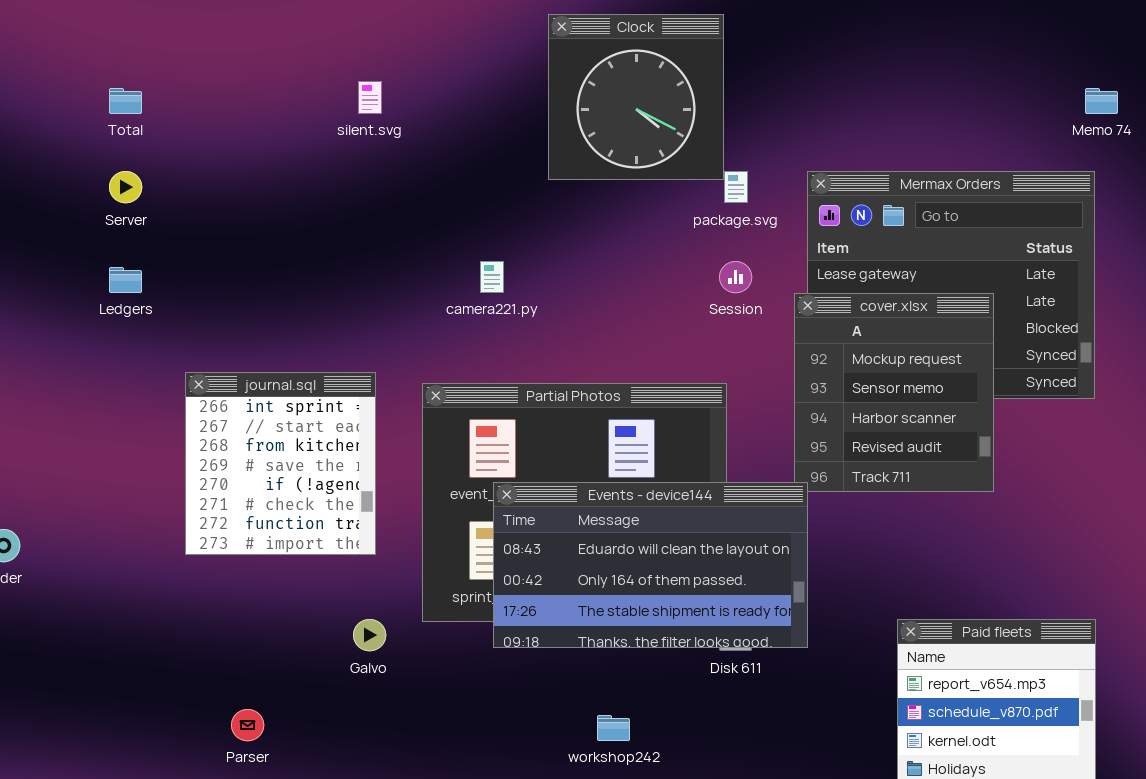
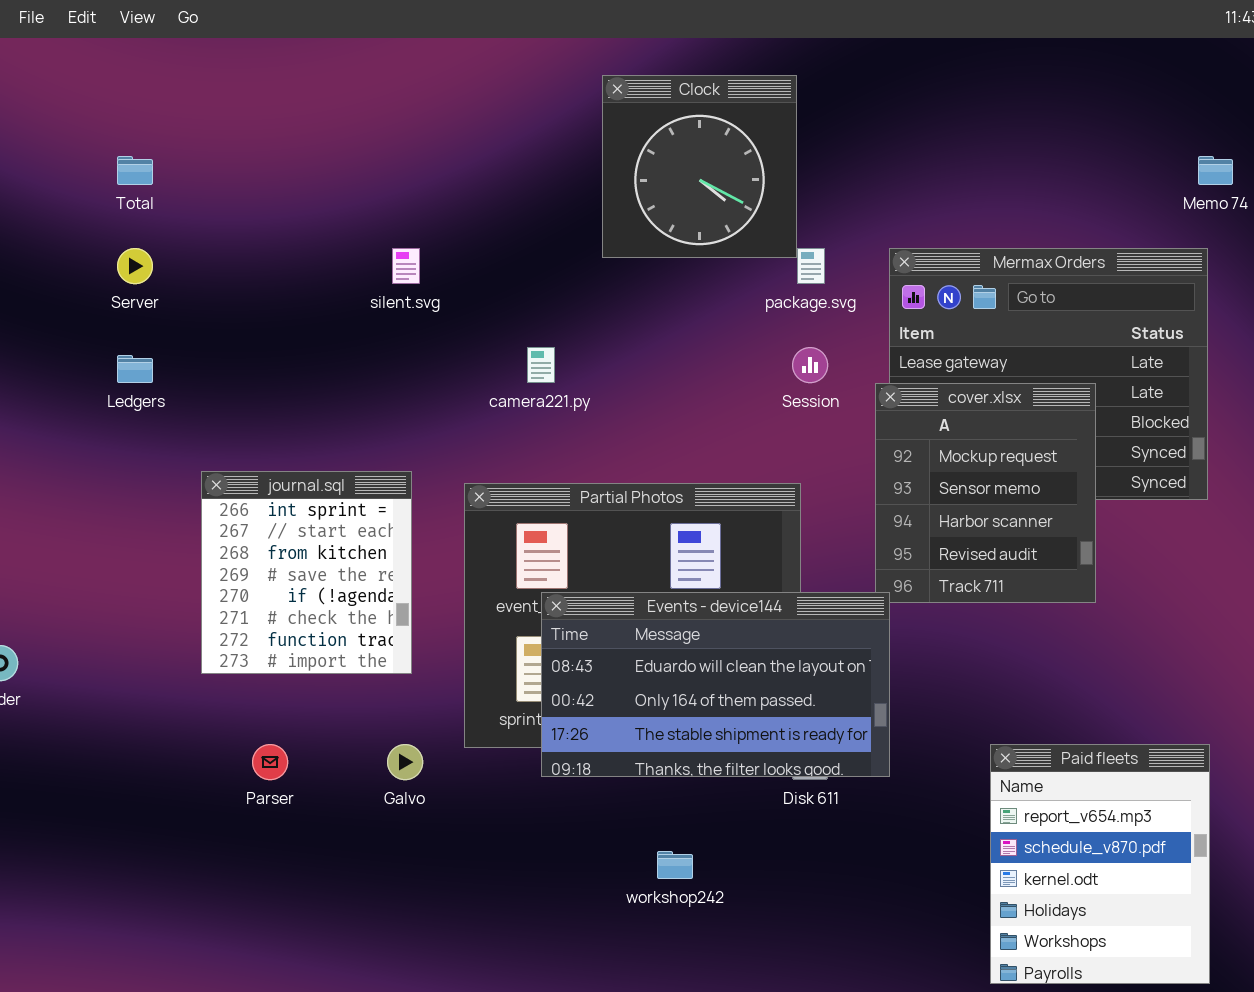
silent.svg: [358,81,382,114] -> [392,248,420,284], moved
Parser: [231,709,264,741] -> [252,744,288,780], moved

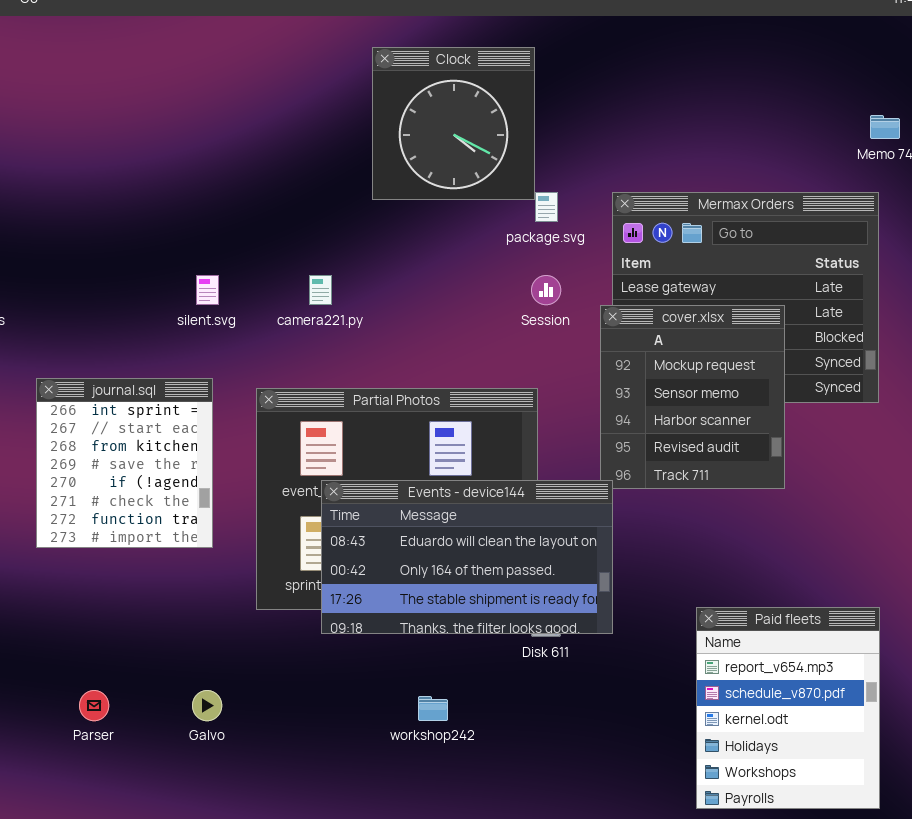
silent.svg: [392,248,420,284] -> [196,275,219,305], moved
Parser: [252,744,288,780] -> [79,690,109,721], moved
Galvo: [387,744,423,780] -> [192,690,222,721], moved

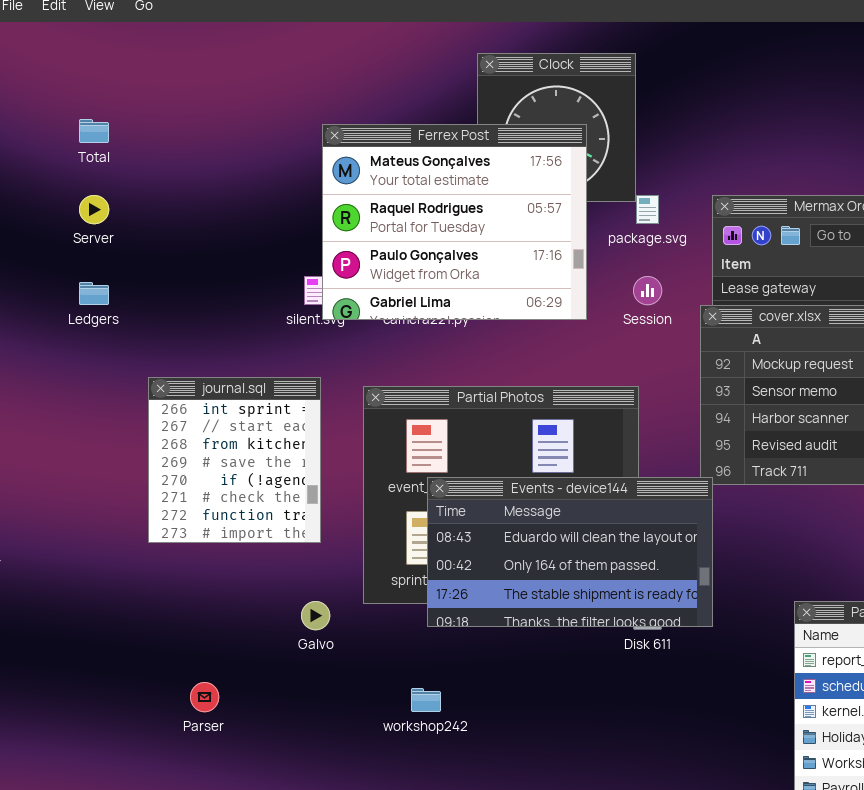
Ferrex Post: none -> [322,124,587,320], opened
Galvo: [192,690,222,721] -> [301,601,330,630], moved
workshop242: [418,696,448,721] -> [411,688,441,712], moved

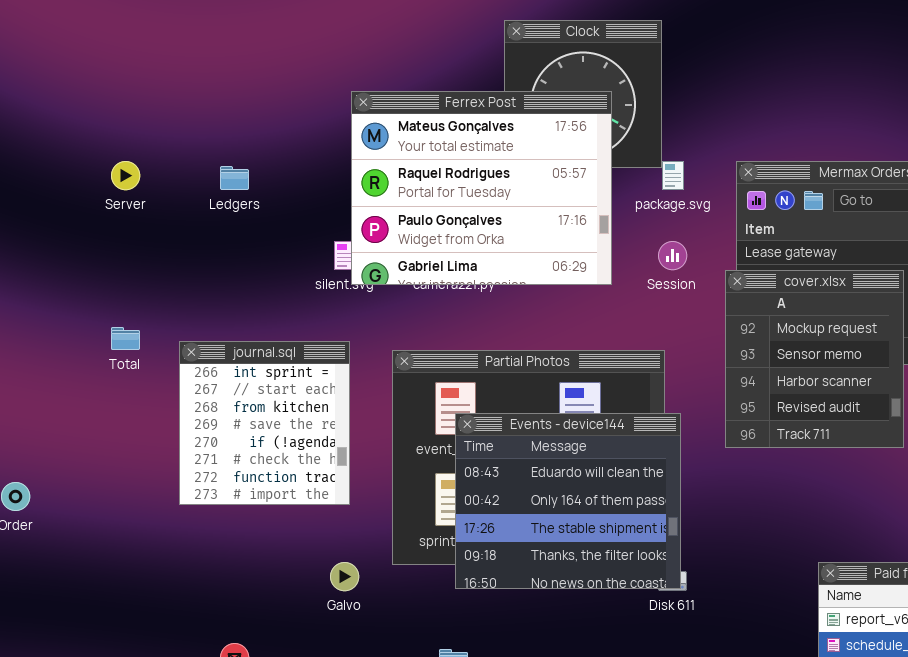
Total: [79,119,109,143] -> [111,327,140,350], moved
Ledgers: [79,282,109,305] -> [220,166,249,190], moved
Events - device144: [427,477,713,627] -> [455,413,681,589], resized

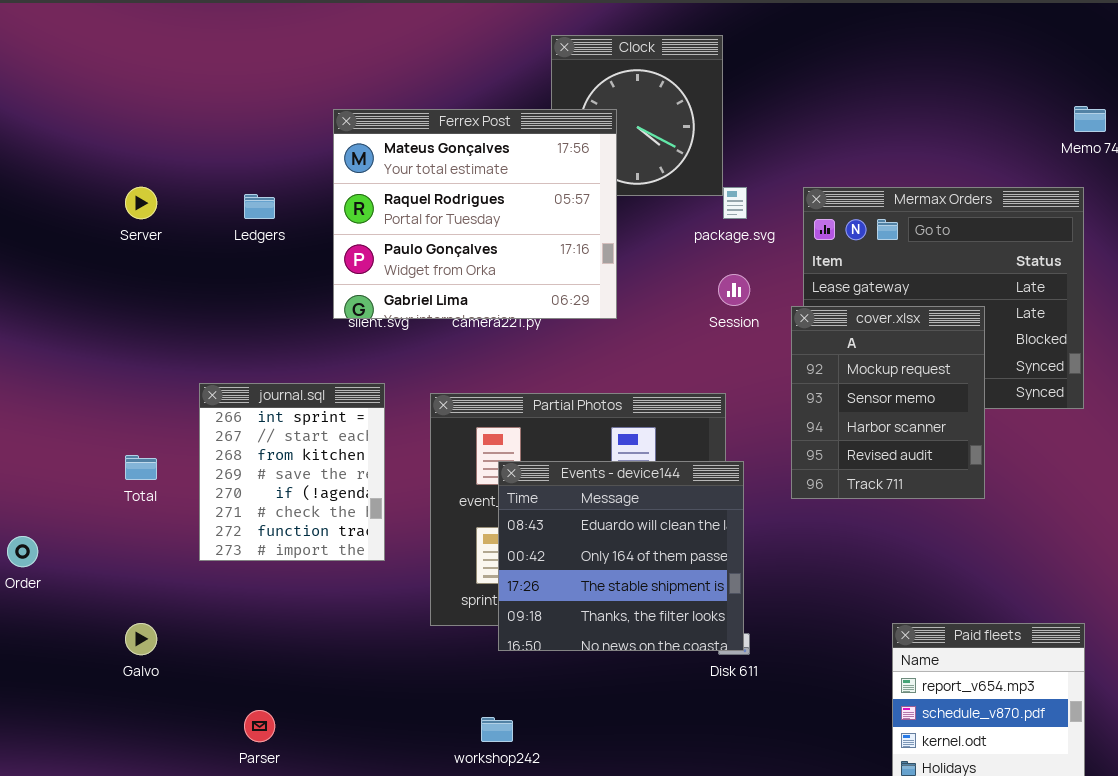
Ferrex Post: [351,91,612,285] -> [333,109,617,319], moved
Total: [111,327,140,350] -> [125,455,157,480], moved
Galvo: [330,562,359,591] -> [125,623,157,655], moved

